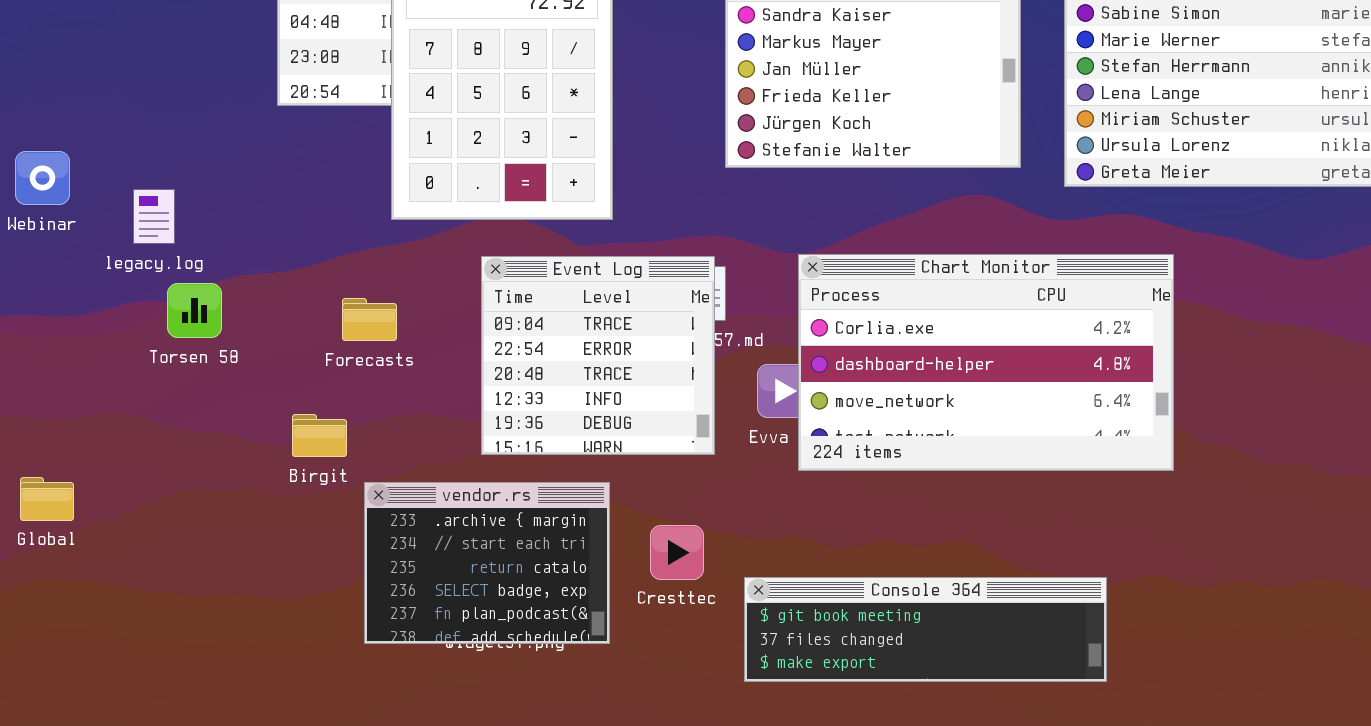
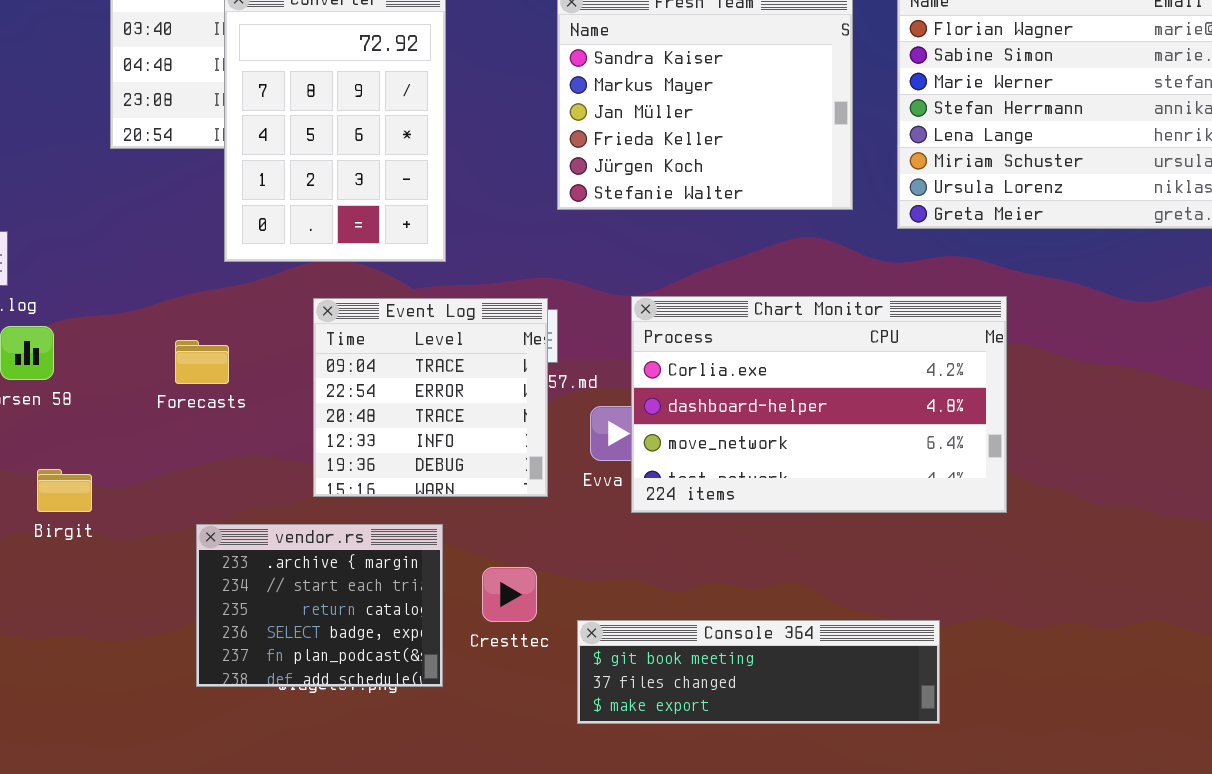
Birgit: [292,414,347,457] -> [37,469,92,512], moved

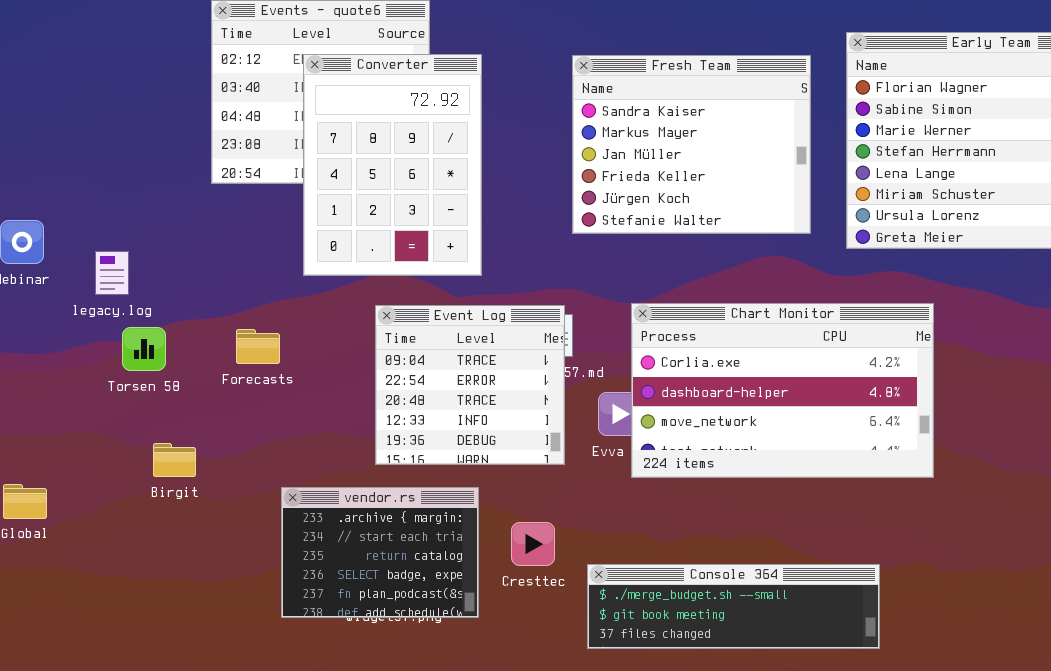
Forecasts: [175,340,229,384] -> [236,329,280,364], moved
Console 364: [577,620,940,724] -> [587,564,880,649], scrolled up 1 row

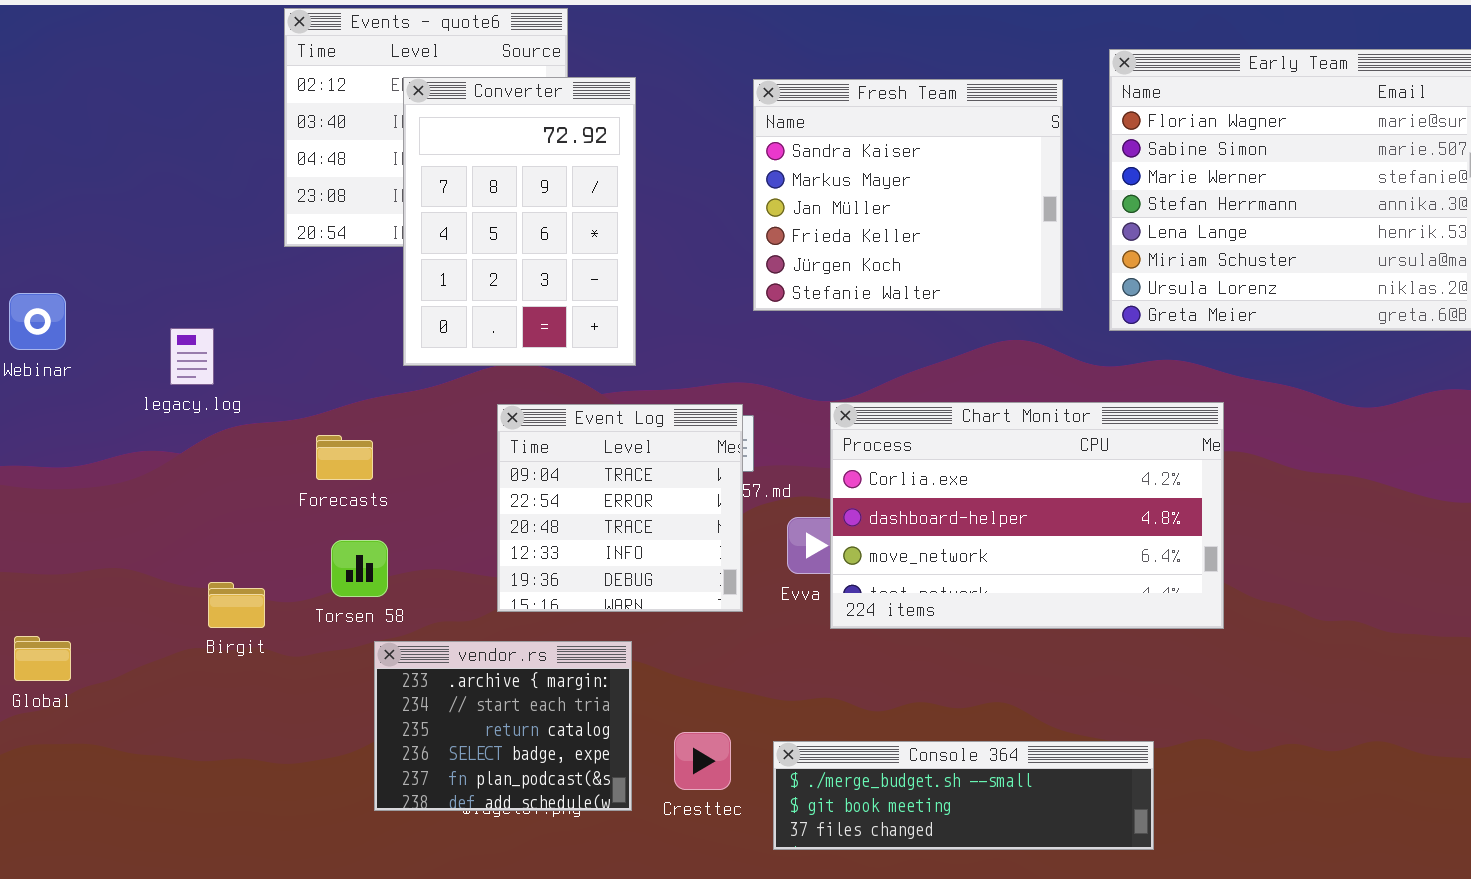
legacy.log: [95,251,129,295] -> [170,328,214,385], moved
Torsen 58: [122,327,166,371] -> [331,540,388,597], moved
Cresttec: [511,522,555,566] -> [674,732,731,790], moved

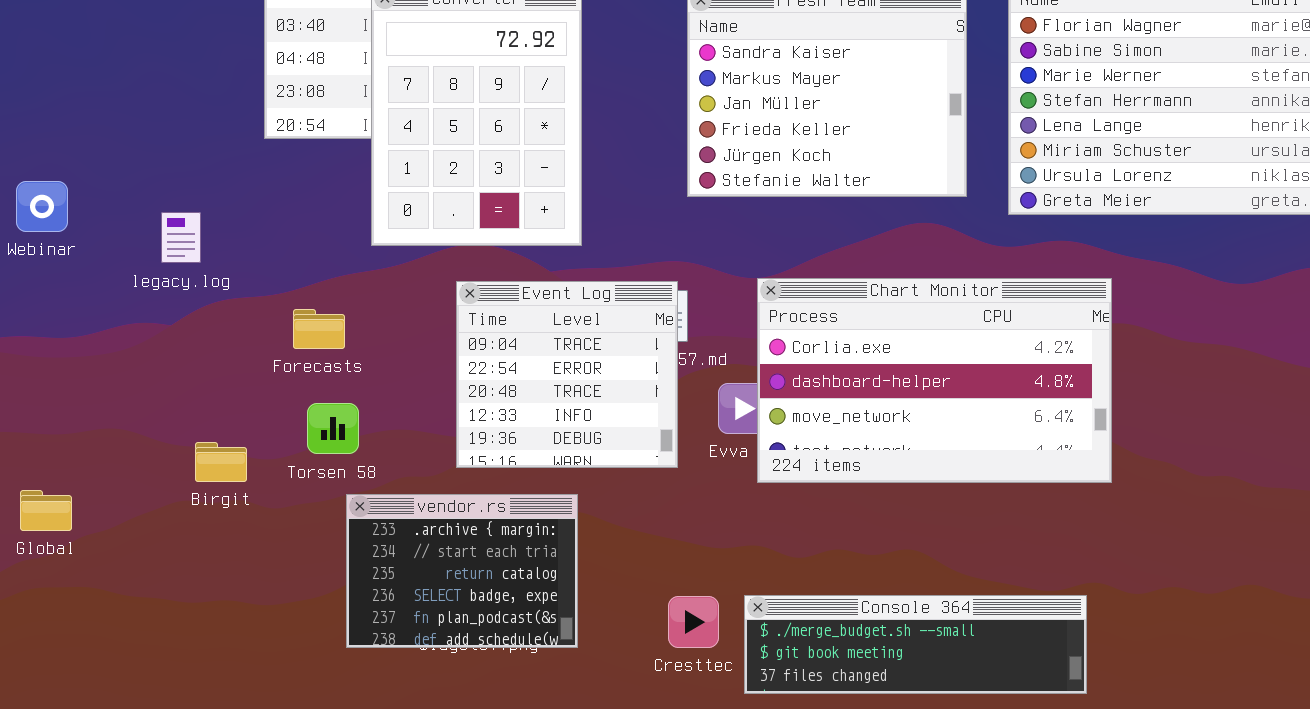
Cresttec: [674,732,731,790] -> [668,596,719,648], moved
Console 364: [773,741,1154,850] -> [744,595,1087,694], moved

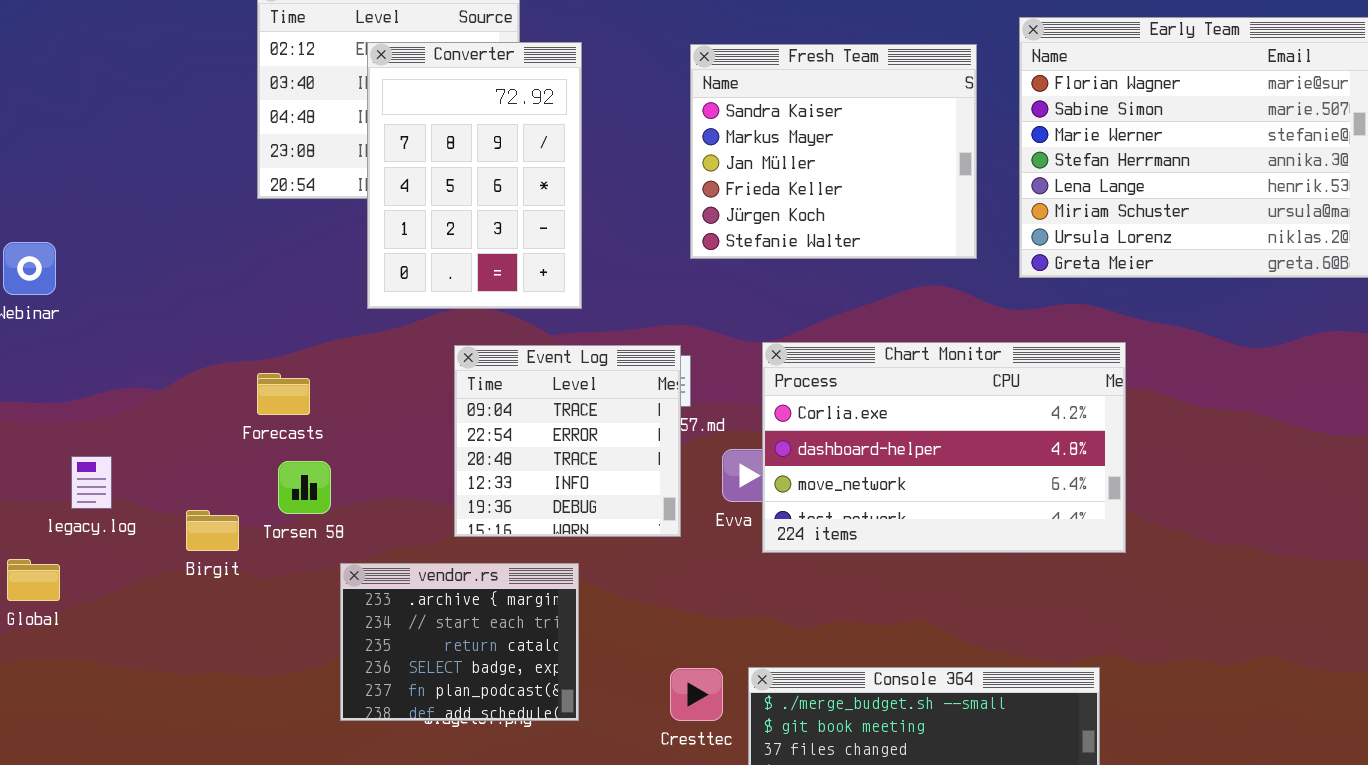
legacy.log: [161,212,201,263] -> [71,456,112,509], moved
Forecasts: [293,309,345,349] -> [257,373,310,415], moved
Torsen 58: [307,403,359,454] -> [278,461,331,514], moved

